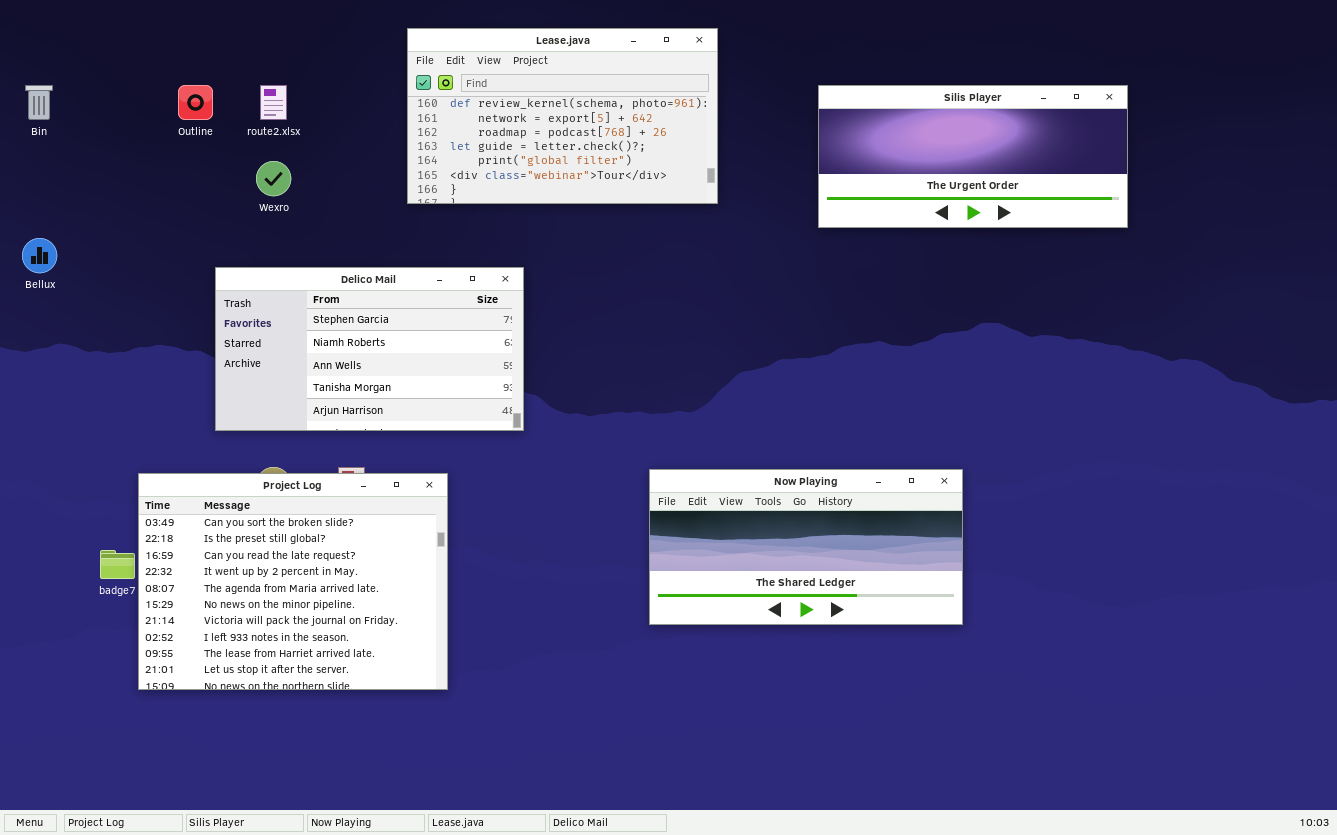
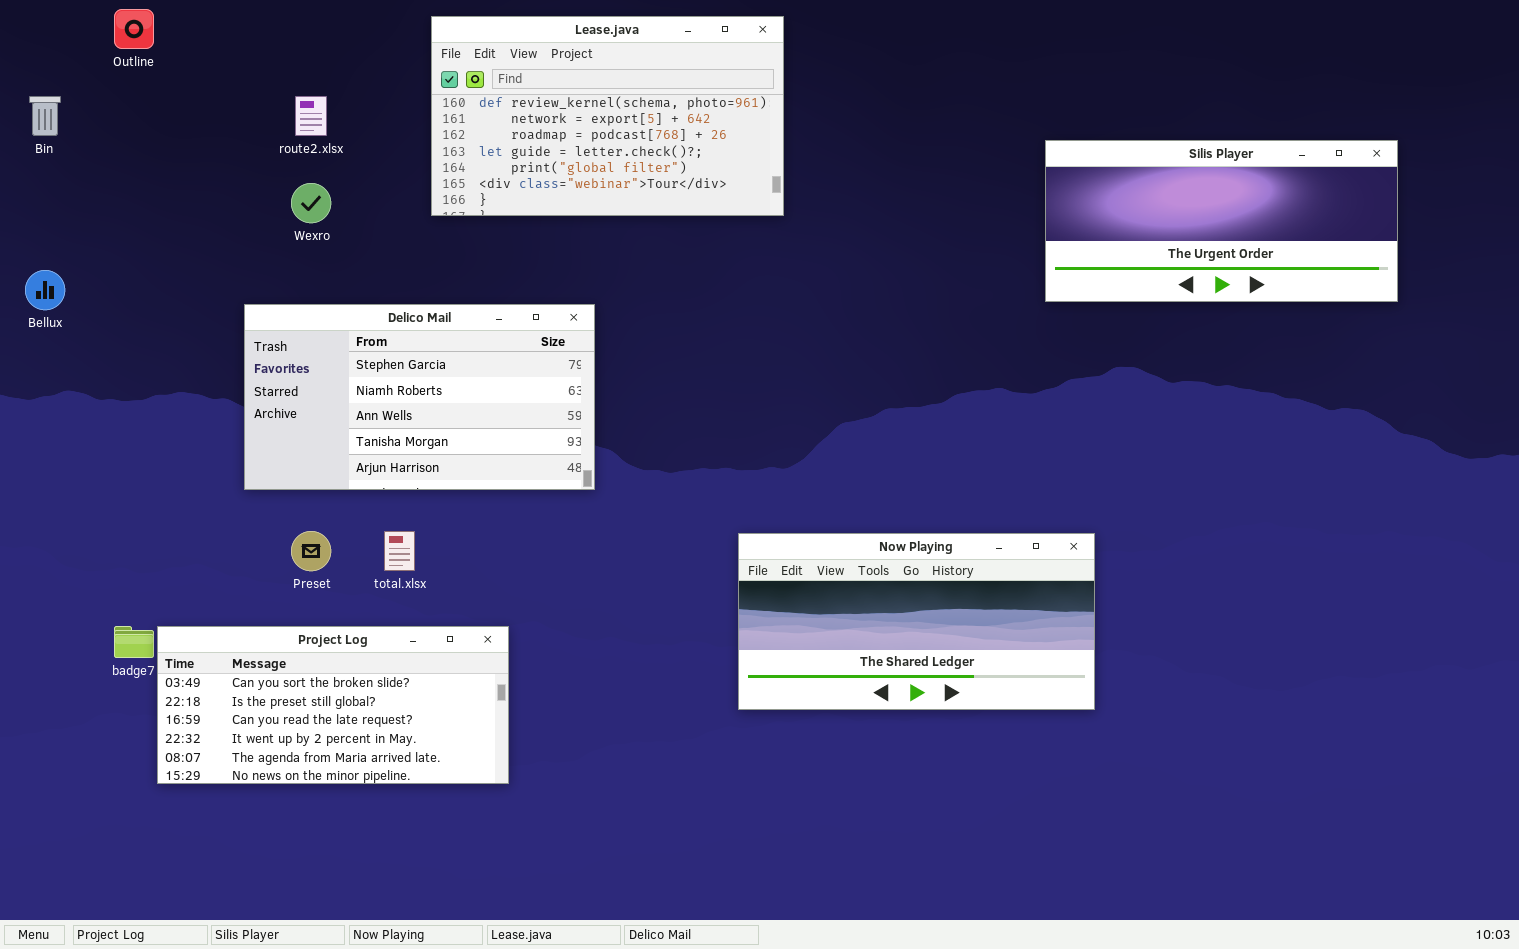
Lease.java: [407,28,718,204] -> [431,16,784,216], moved
Outline: [178,85,213,120] -> [114,9,154,49], moved
Silis Player: [818,85,1128,228] -> [1045,140,1398,302], moved
Project Log: [138,473,448,690] -> [157,626,509,784], resized

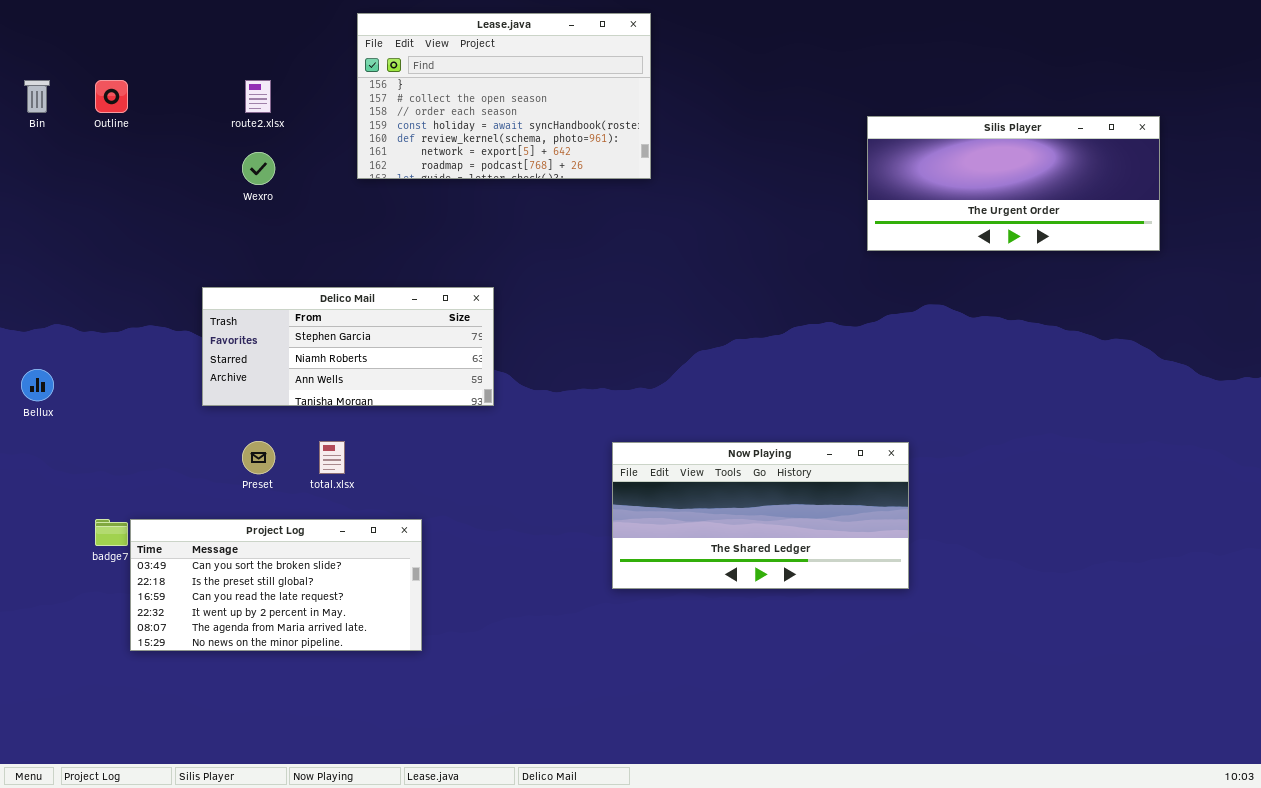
Outline: [114,9,154,49] -> [95,80,128,113], moved
Lease.java: [431,16,784,216] -> [357,13,651,179], scrolled up 4 rows
Bellux: [25,270,65,310] -> [21,369,54,401], moved
Delico Mail: [244,304,595,490] -> [202,287,494,406], resized

